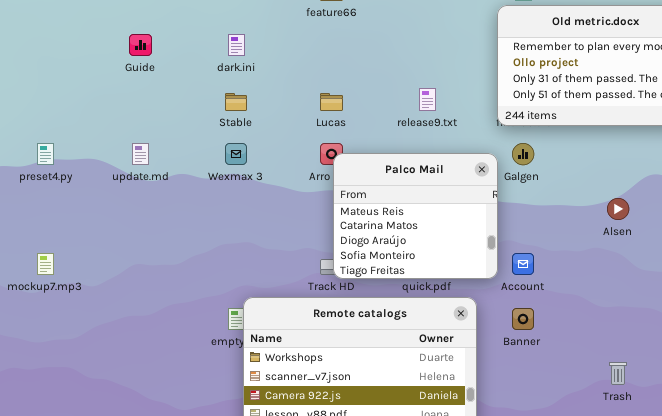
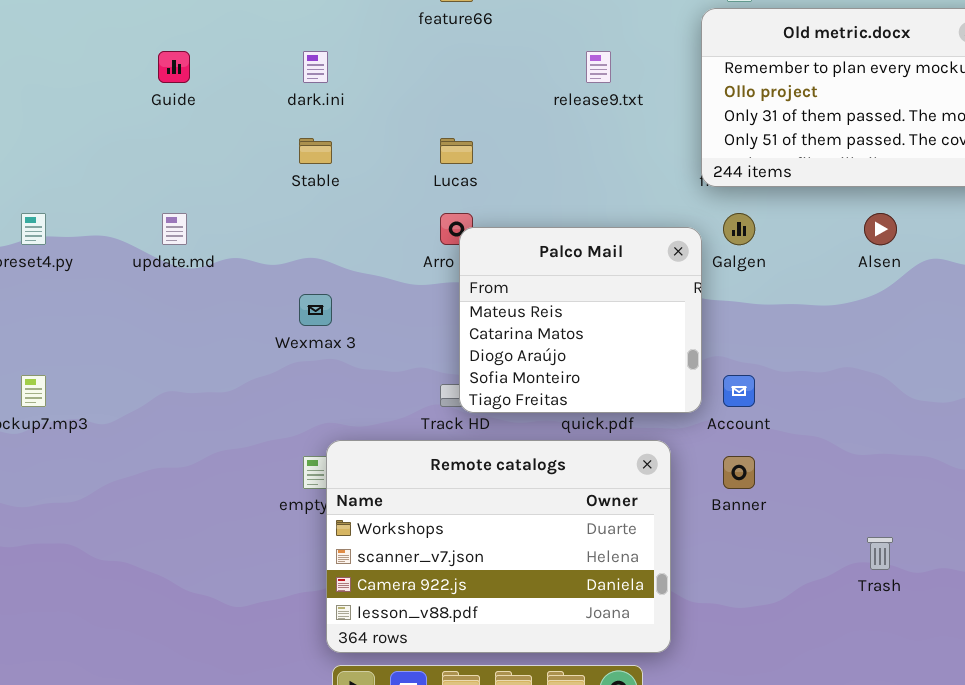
release9.txt: [419,88,436,111] -> [586,51,611,83], moved
Wexmax 3: [225,143,247,165] -> [299,294,332,326], moved
Alsen: [607,198,629,220] -> [864,213,897,245], moved

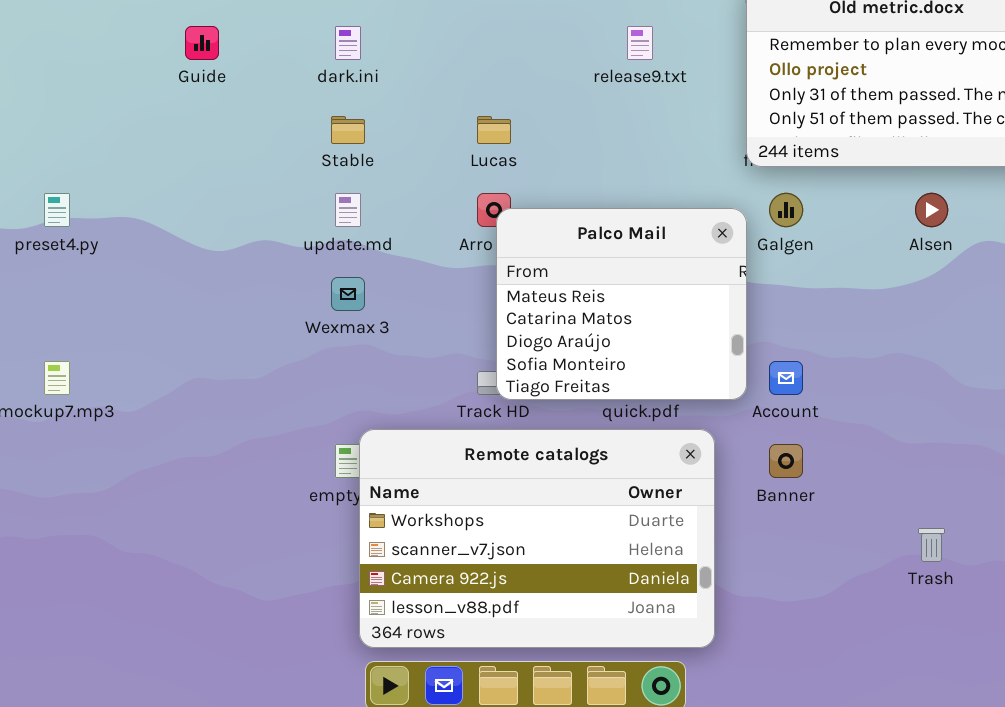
update.md: [162,213,187,245] -> [335,193,361,227], moved

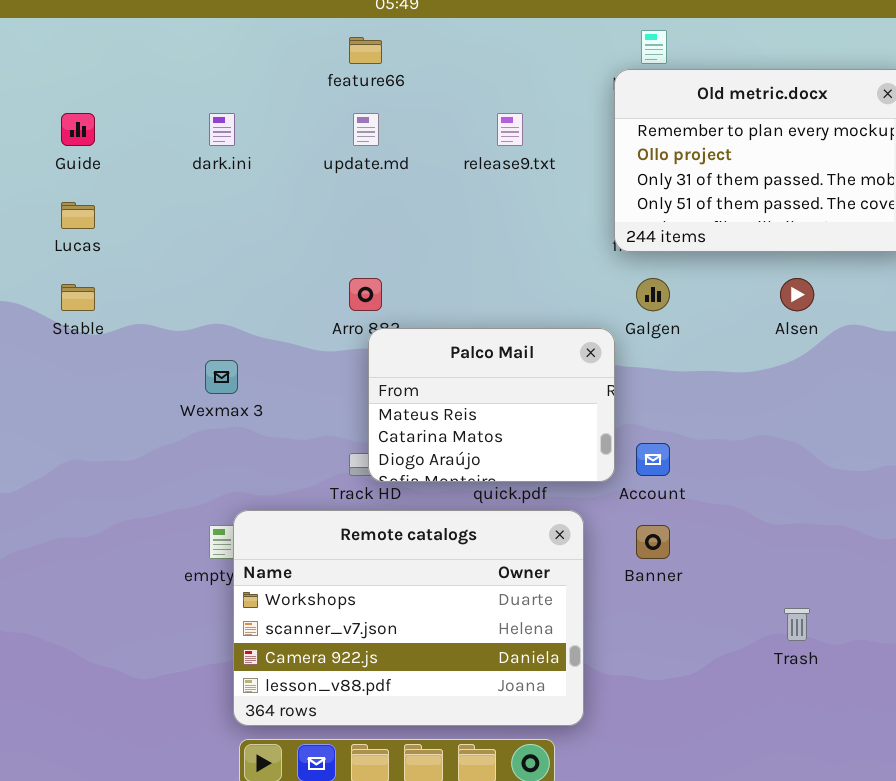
Stable: [331,116,365,144] -> [61,284,95,311], moved
Lucas: [477,116,511,144] -> [61,202,95,229], moved
update.md: [335,193,361,227] -> [353,113,379,146], moved
Palco Mail: [496,208,747,400] -> [368,328,615,482], resized

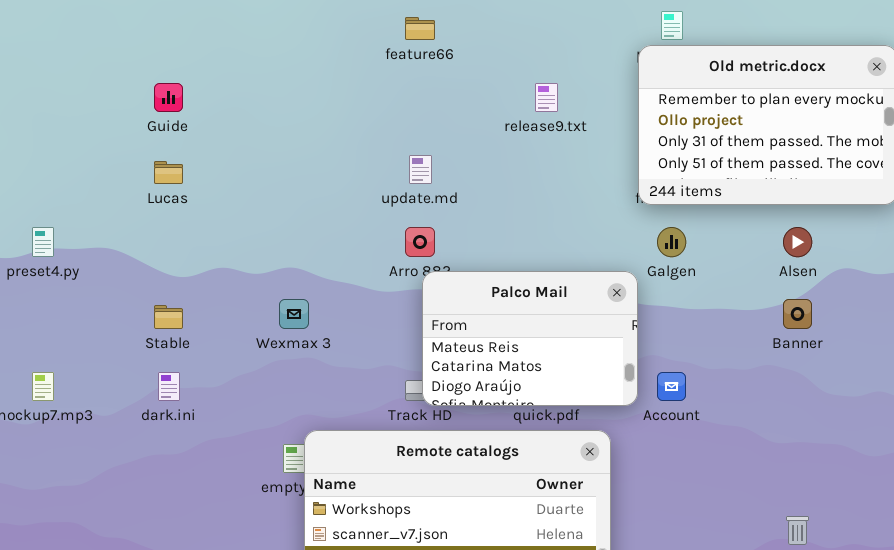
dark.ini: [209,113,235,146] -> [158,372,180,401], moved
update.md: [353,113,379,146] -> [409,155,432,184], moved
Stable: [61,284,95,311] -> [154,305,183,329], moved
Banner: [636,525,670,559] -> [783,299,812,329], moved

